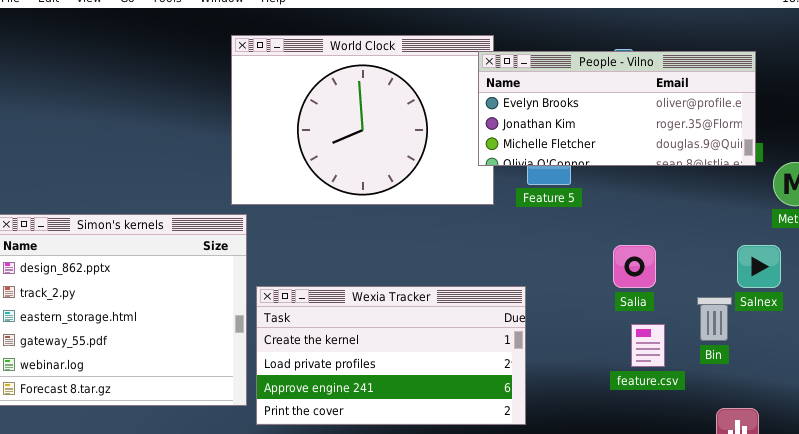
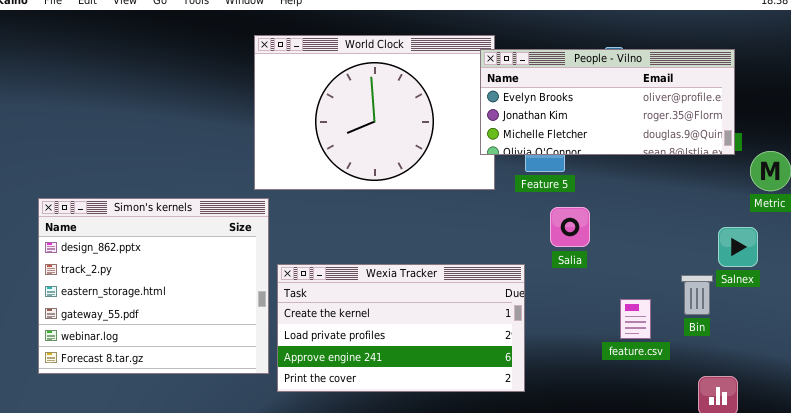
Salia: [613,245,656,288] -> [550,207,590,247], moved

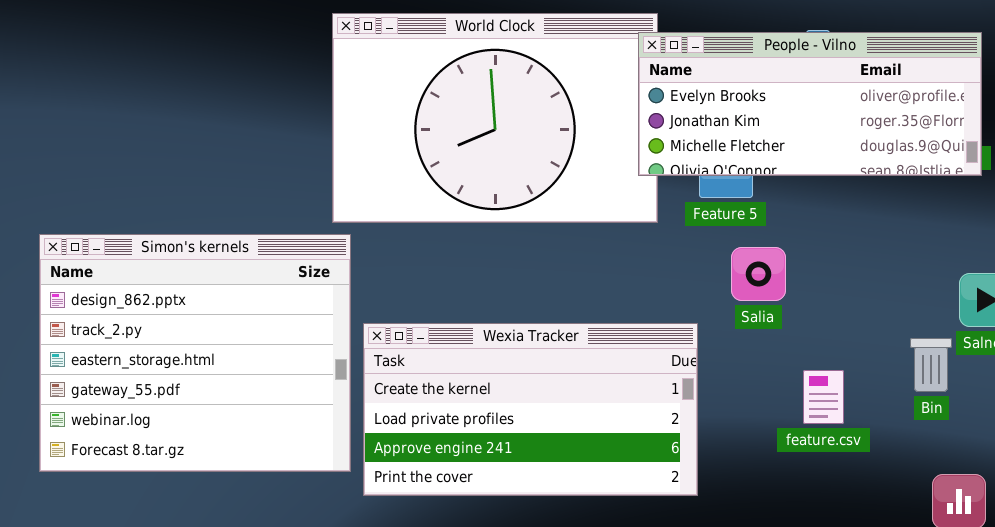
feature.csv: [620,299,651,339] -> [803,370,844,424], moved

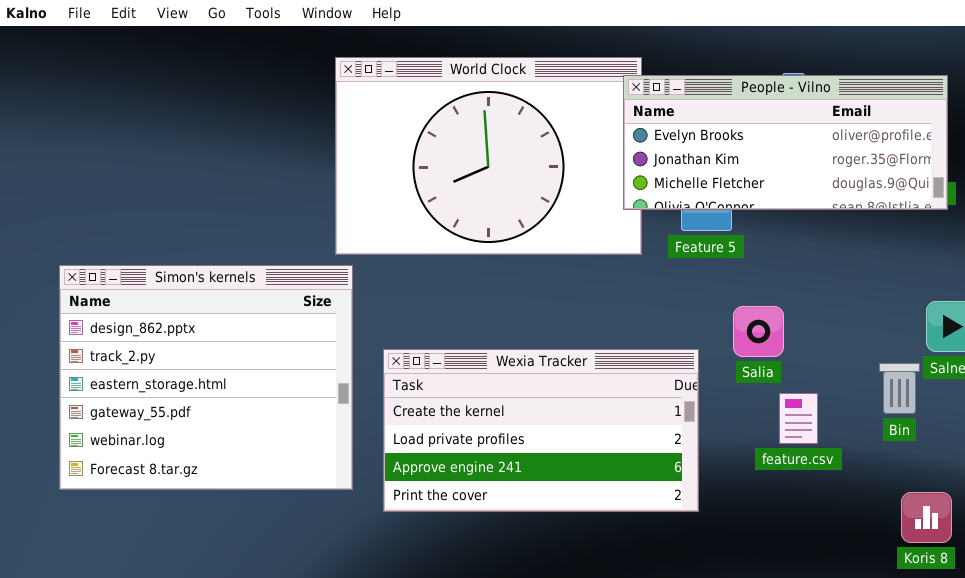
Salia: [731,247,786,301] -> [733,306,784,357], moved
Wexia Tracker: [363,323,698,496] -> [383,349,699,512], moved

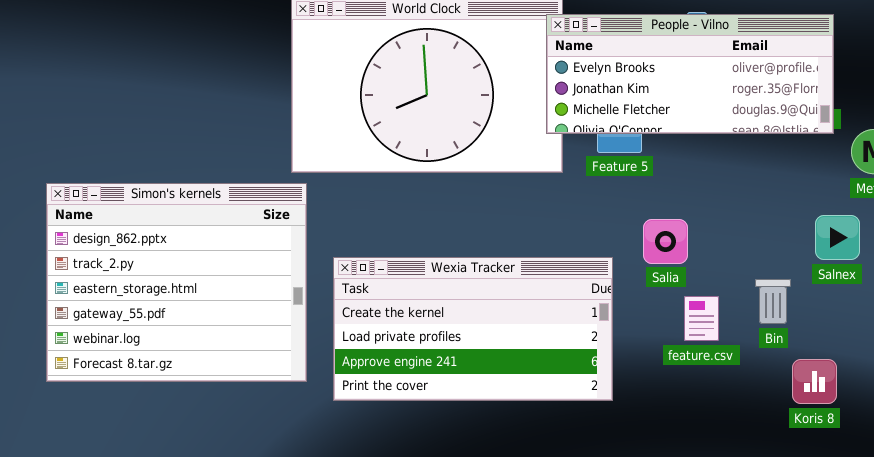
Bin: [879,363,920,414] -> [755,279,791,324], moved
Koris 8: [901,492,952,543] -> [792,359,837,404], moved

